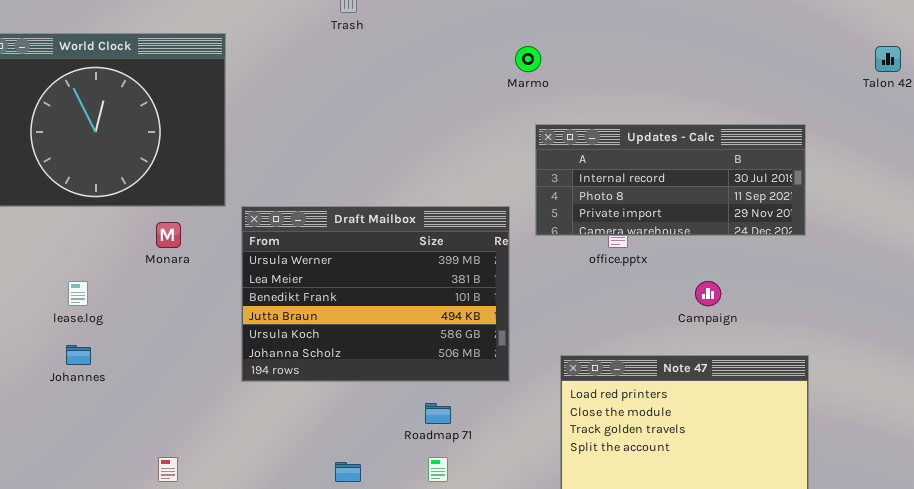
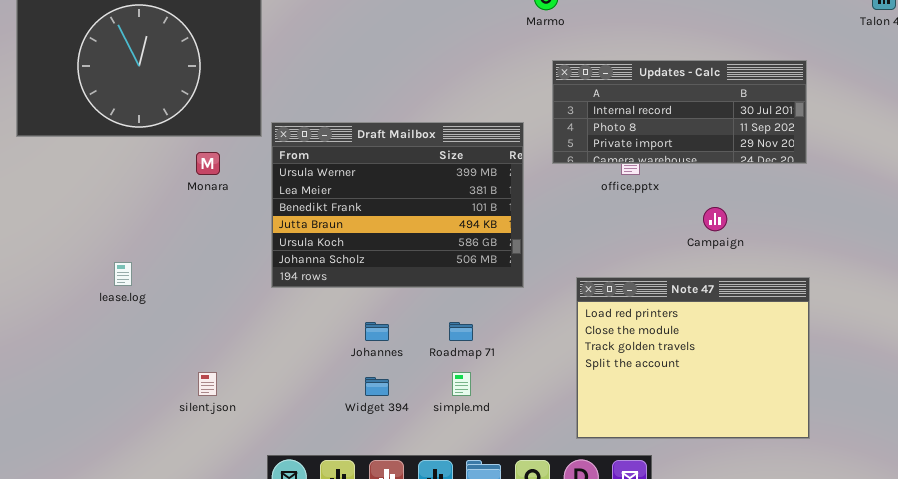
Draft Mailbox: [241,206,510,382] -> [271,122,524,288], moved
lease.log: [68,281,88,306] -> [114,262,132,286], moved
Johannes: [66,345,91,365] -> [365,322,389,341], moved

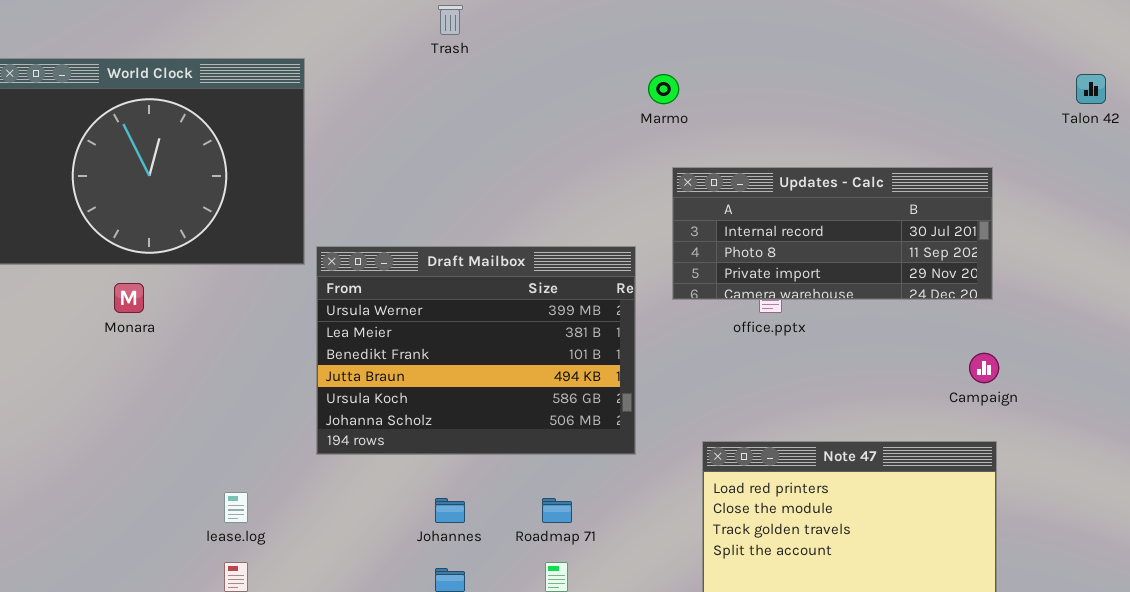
Monara: [196,152,220,175] -> [114,283,144,313], moved
Campaign: [703,207,727,231] -> [969,353,999,383], moved
lease.log: [114,262,132,286] -> [224,492,248,523], moved

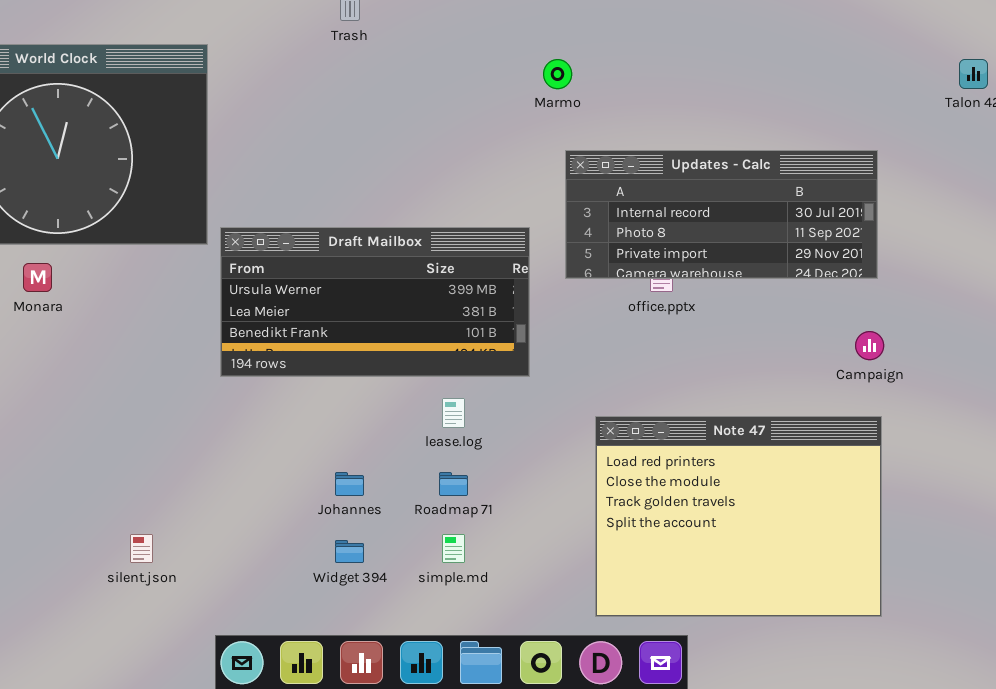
Draft Mailbox: [316,246,636,455] -> [220,227,530,377], resized
lease.log: [224,492,248,523] -> [442,398,465,428], moved

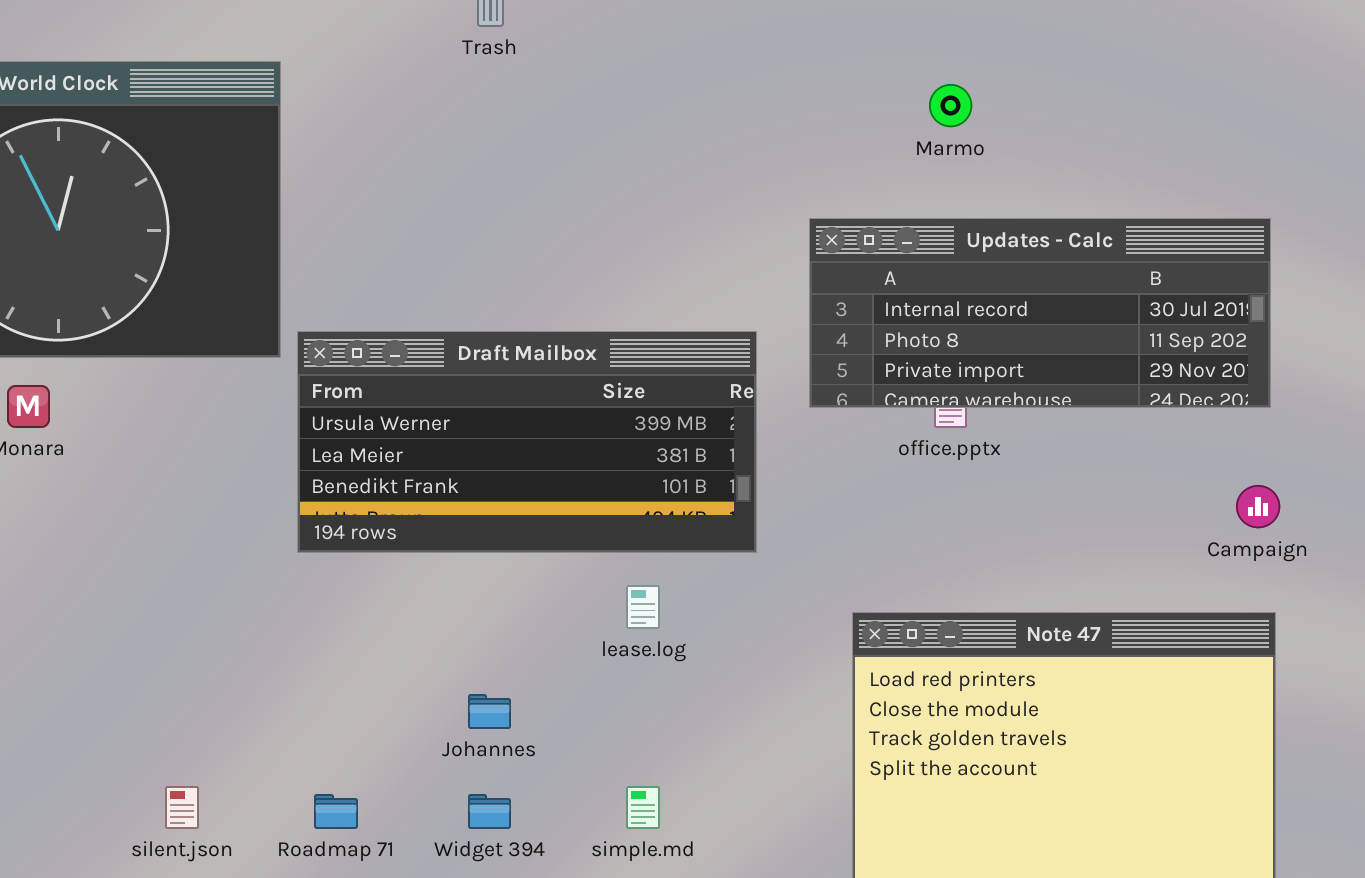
Marmo: [543,59,572,89] -> [929,84,972,127], moved
Roadmap 71: [439,472,468,496] -> [314,794,358,829], moved

